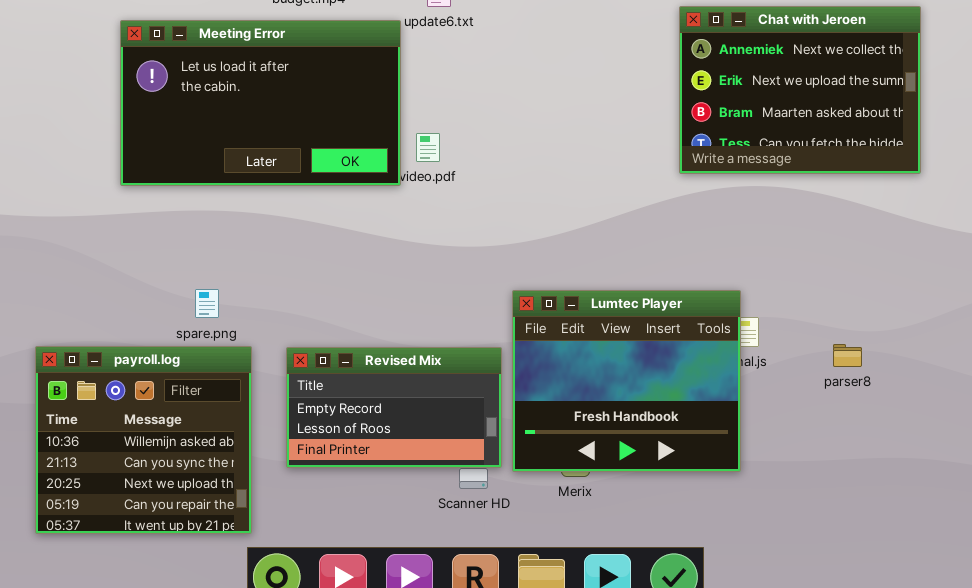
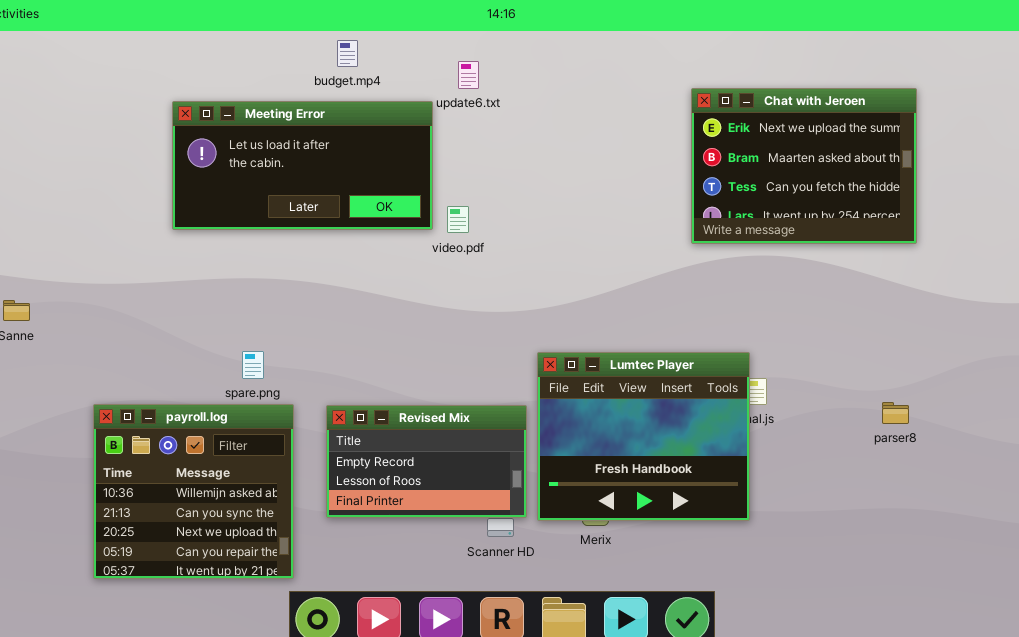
Chat with Jeroen: [679,6,921,174] -> [691,88,917,244], scrolled down 1 row
Meeting Error: [120,20,401,186] -> [172,101,433,230], resized
parser8: [833,344,862,367] -> [882,402,909,424], moved

